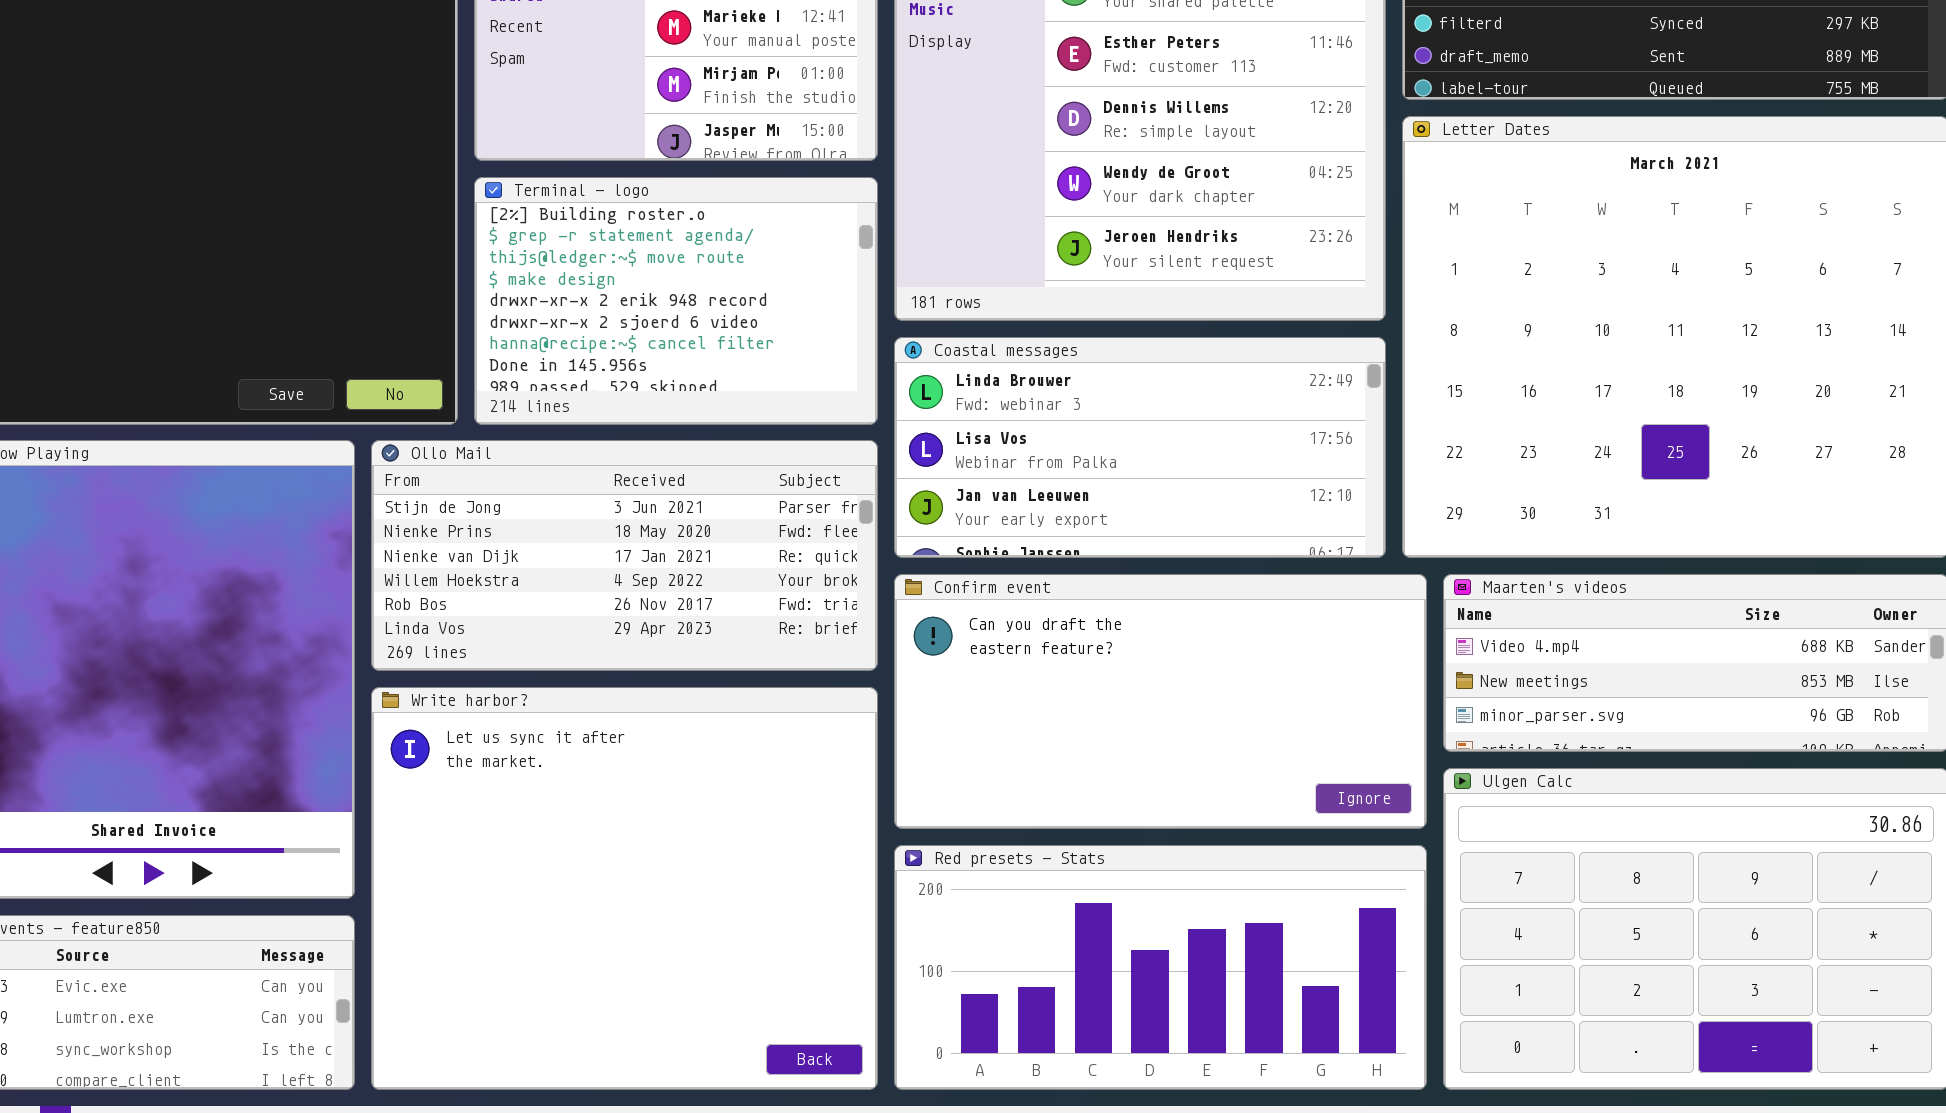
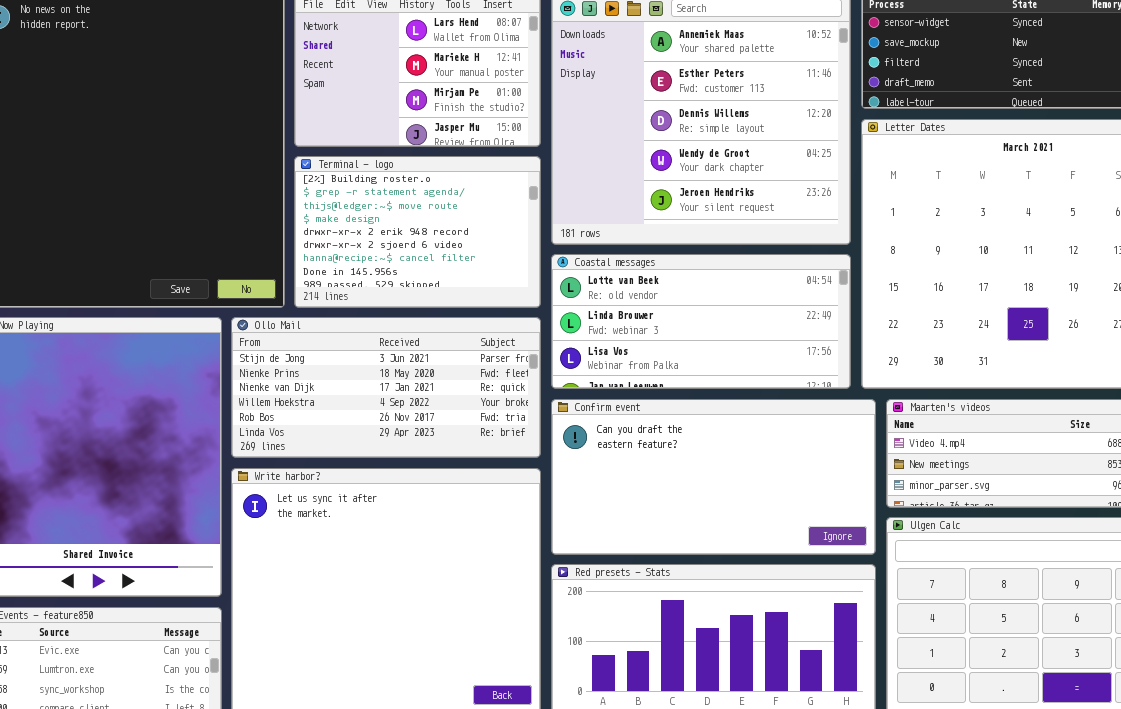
Coastal messages: [894,337,1386,558] -> [551,254,851,389], scrolled up 1 row

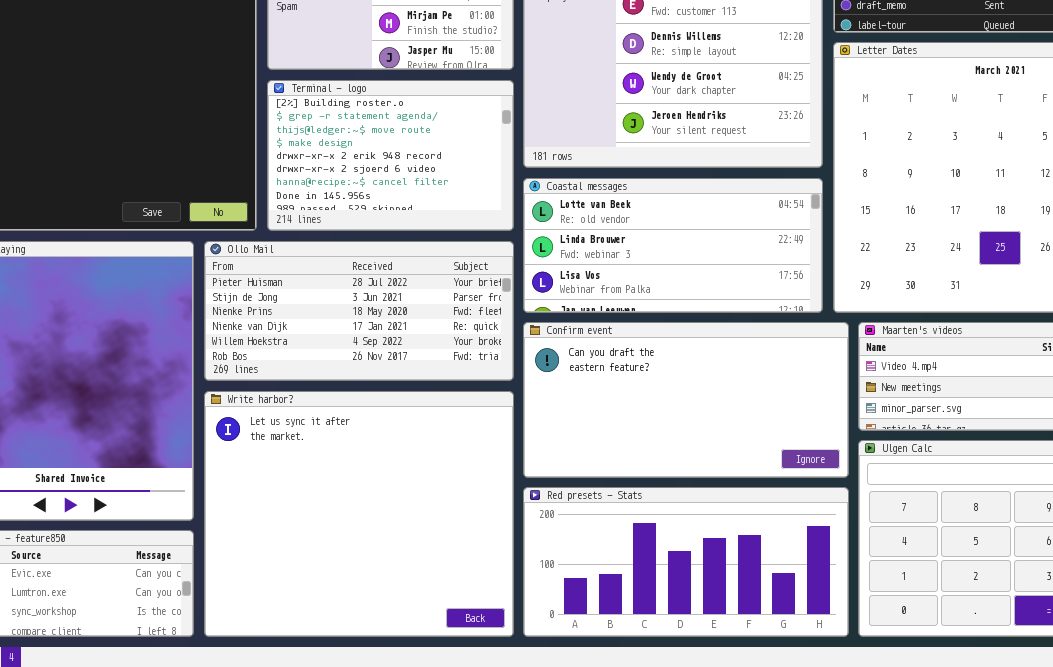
Ollo Mail: [231,317,541,458] -> [204,241,514,381], scrolled up 1 row

